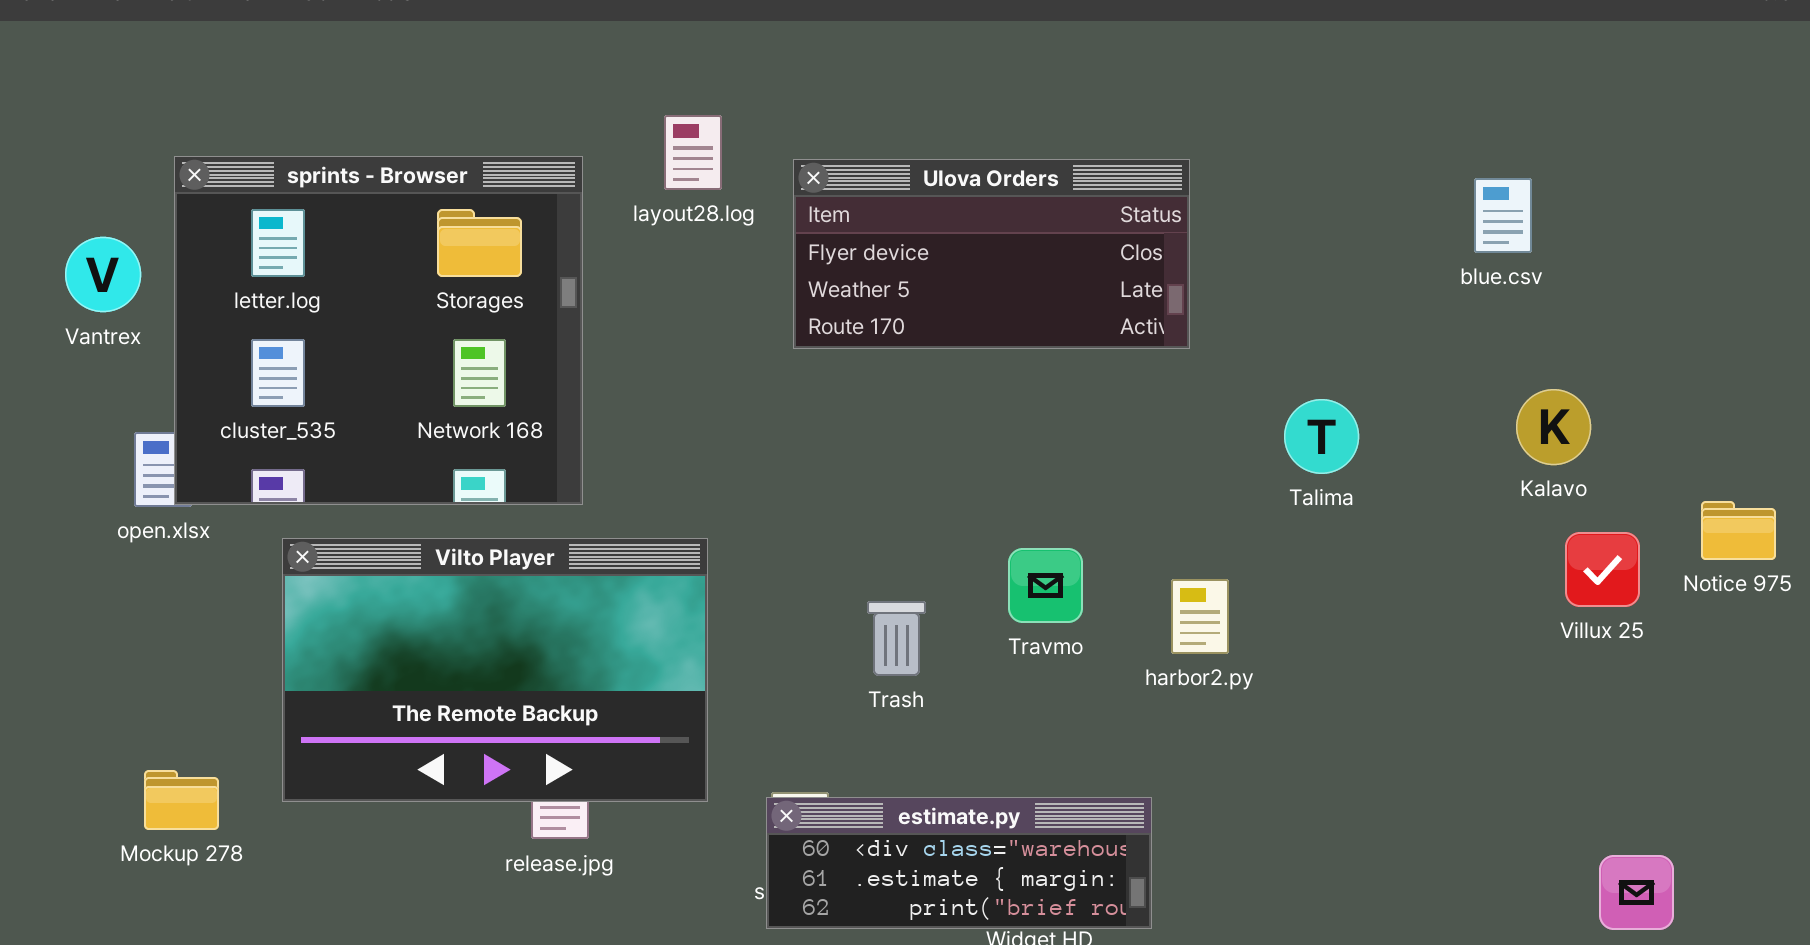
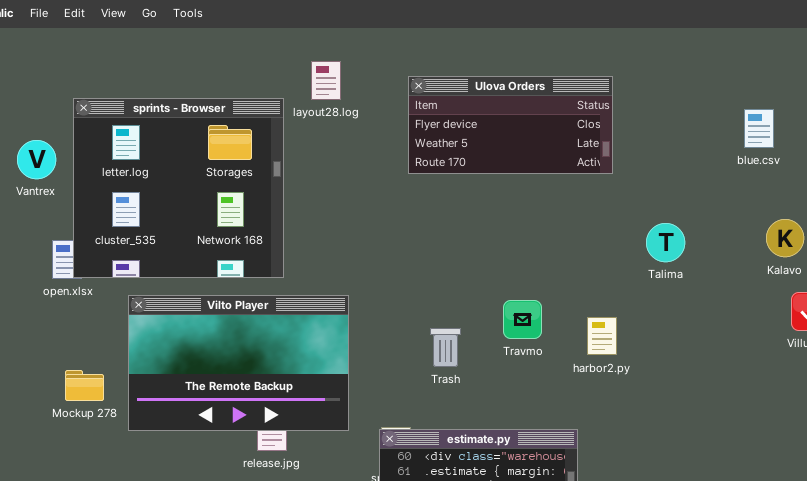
layout28.log: [664,115,722,190] -> [311,61,341,100], moved
Ulova Orders: [793,159,1190,349] -> [408,76,613,174], moved
Mockup 278: [144,770,219,830] -> [65,370,104,401], moved

